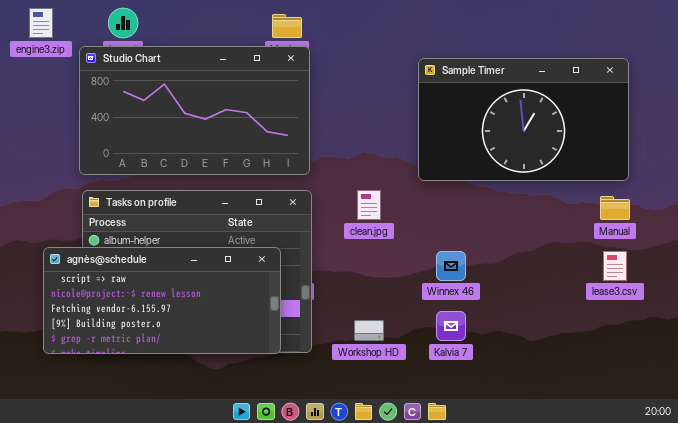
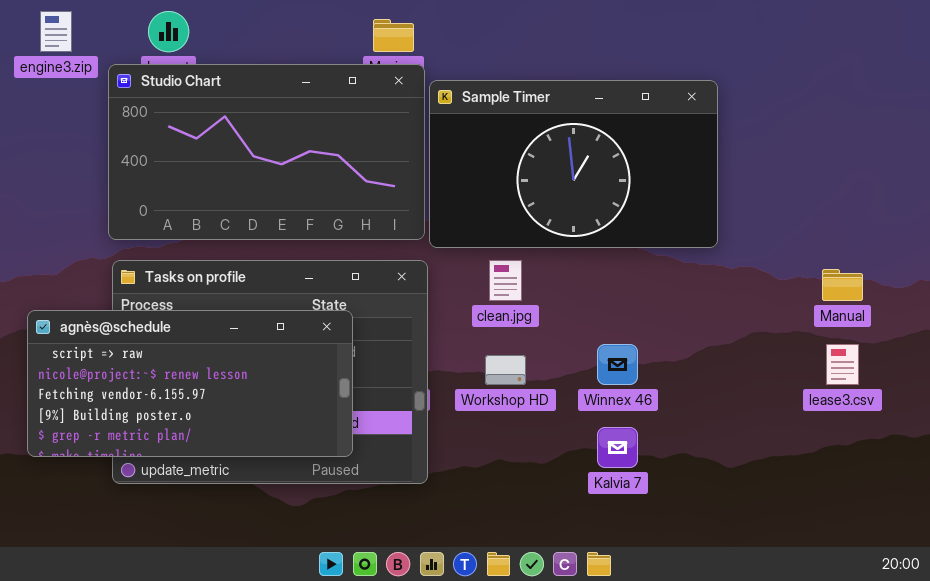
Sample Timer: [418,58,629,181] -> [429,80,718,248], moved
agnès@schedule: [43,247,281,354] -> [27,310,353,457], moved
Workshop HD: [354,320,384,341] -> [485,355,526,385], moved

